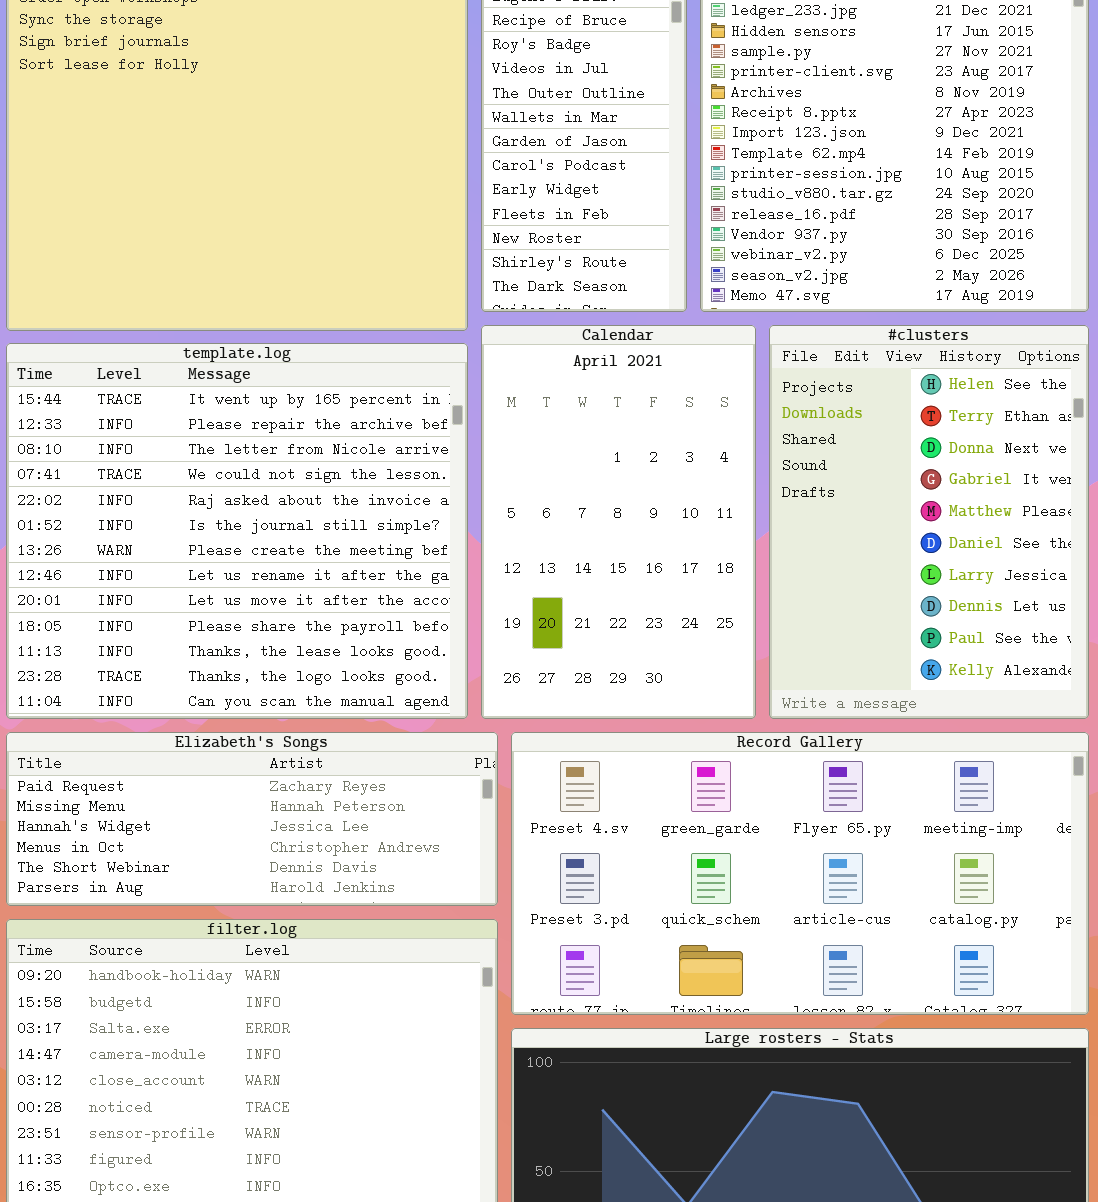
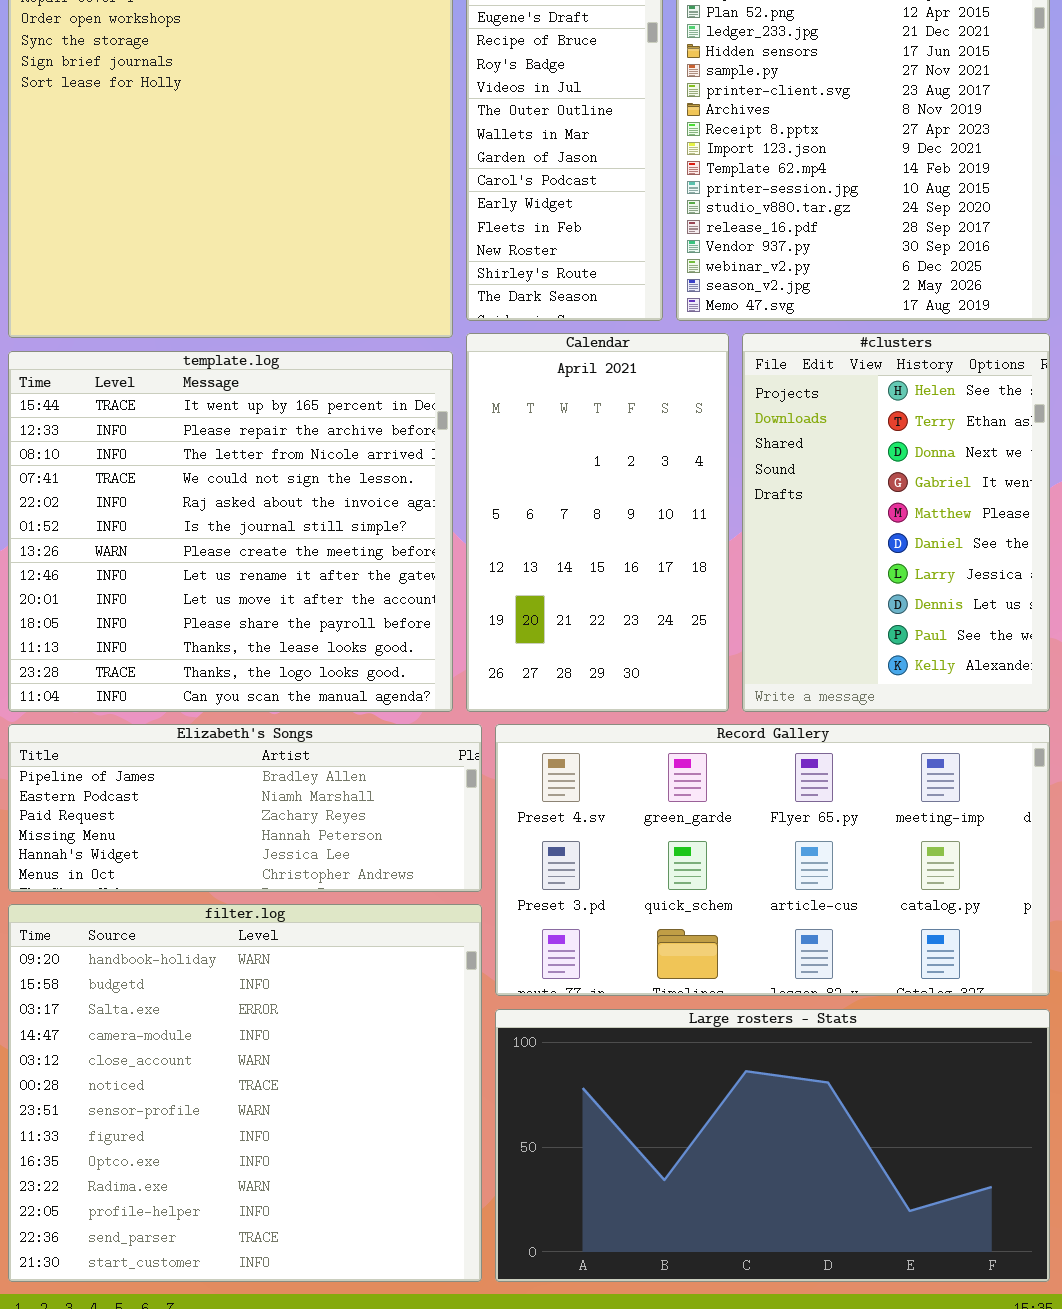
Elizabeth's Songs: [6,732,498,906] -> [8,724,482,892], scrolled up 2 rows

